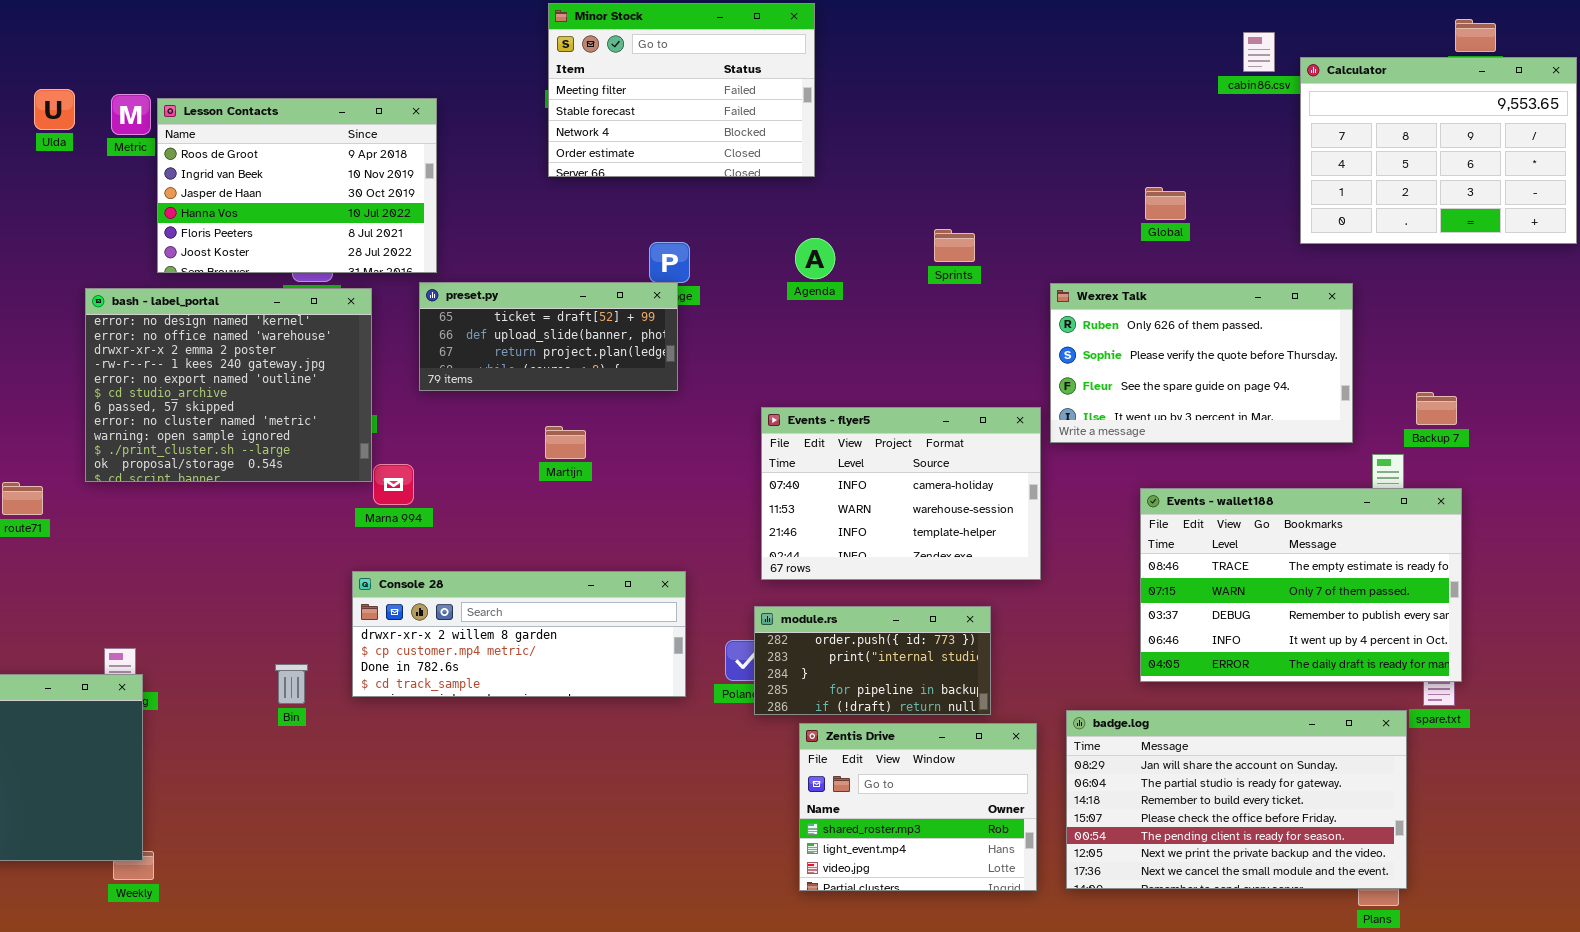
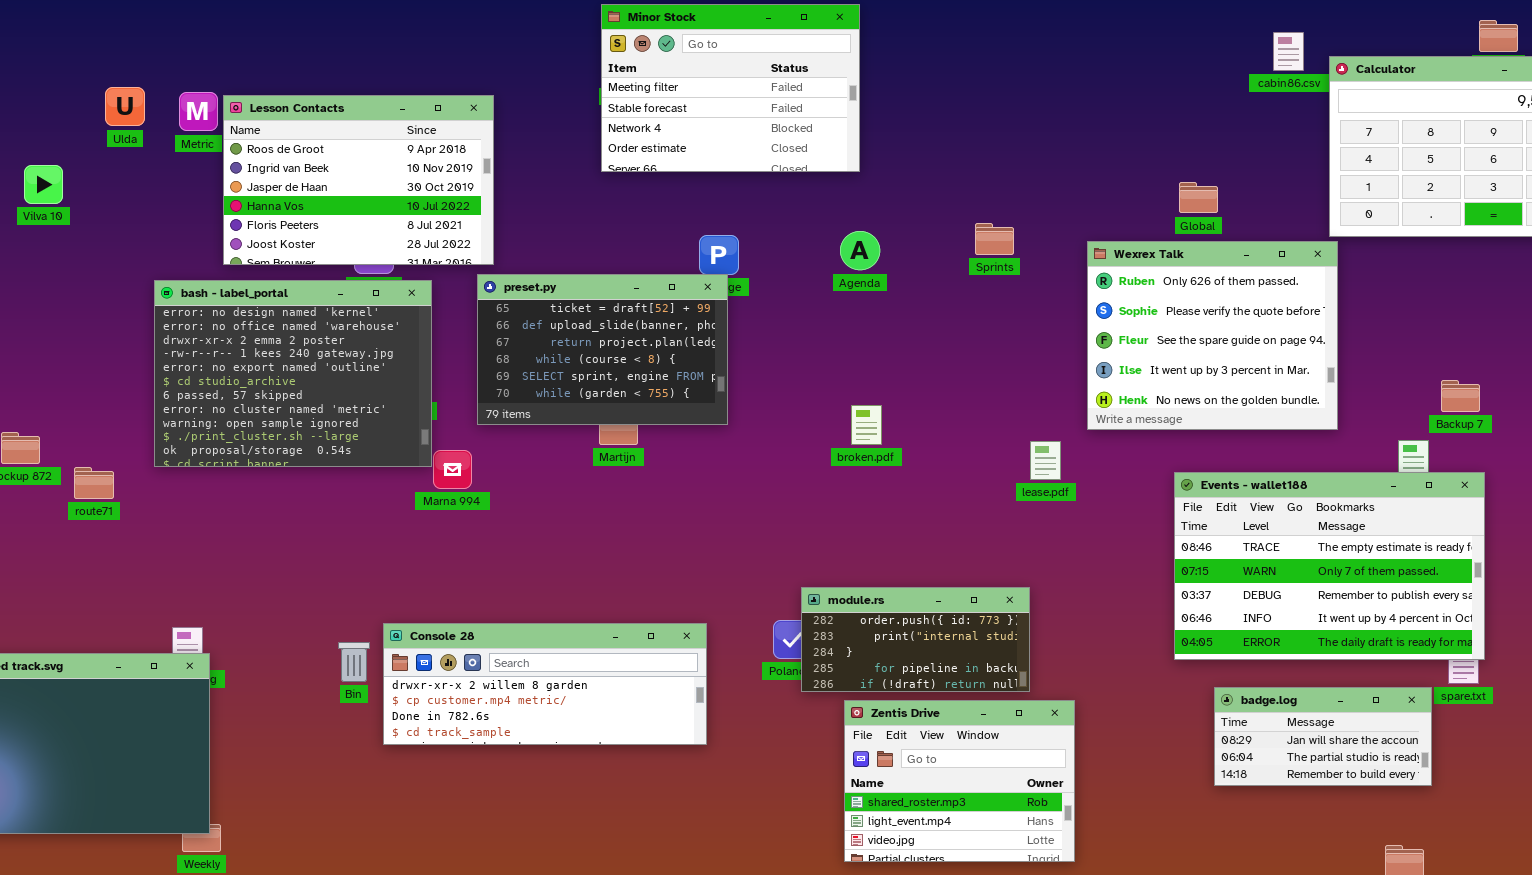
preset.py: [419,282,678,391] -> [477,274,728,425], resized
Wexrex Talk: [1050,283,1353,443] -> [1087,241,1338,430], resized
Events - flyer5: [761,407,1041,580] -> none, closed
Console 28: [352,571,686,697] -> [383,623,707,745], moved
badge.log: [1066,710,1407,889] -> [1214,687,1432,786], resized

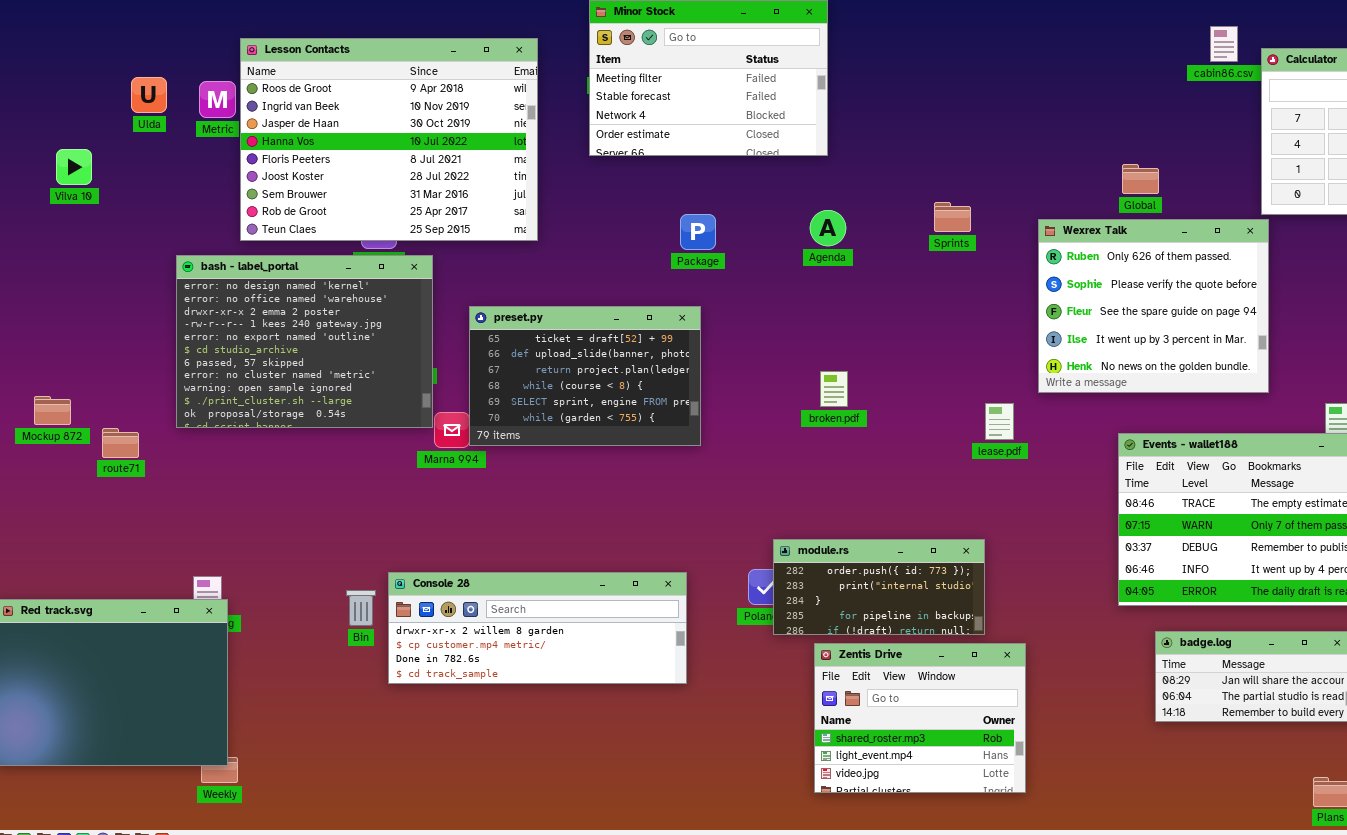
Lesson Contacts: [223,95,494,265] -> [240,38,538,241], resized
preset.py: [477,274,728,425] -> [469,306,701,446], moved

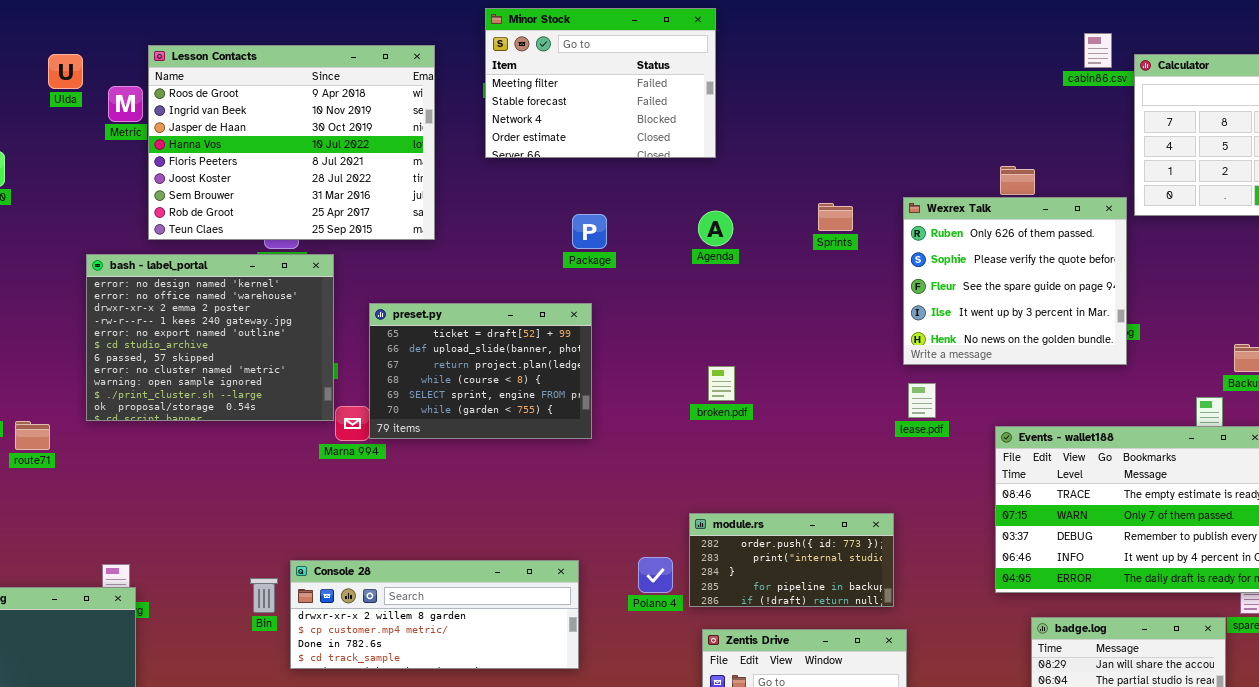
Ulda: [131,77,167,113] -> [48,54,83,89], moved
Wexrex Talk: [1038,219,1269,393] -> [903,197,1127,365], moved
lease.pdf: [985,403,1014,440] -> [908,383,936,418], moved
module.rs: [773,539,985,635] -> [689,513,894,607], moved

